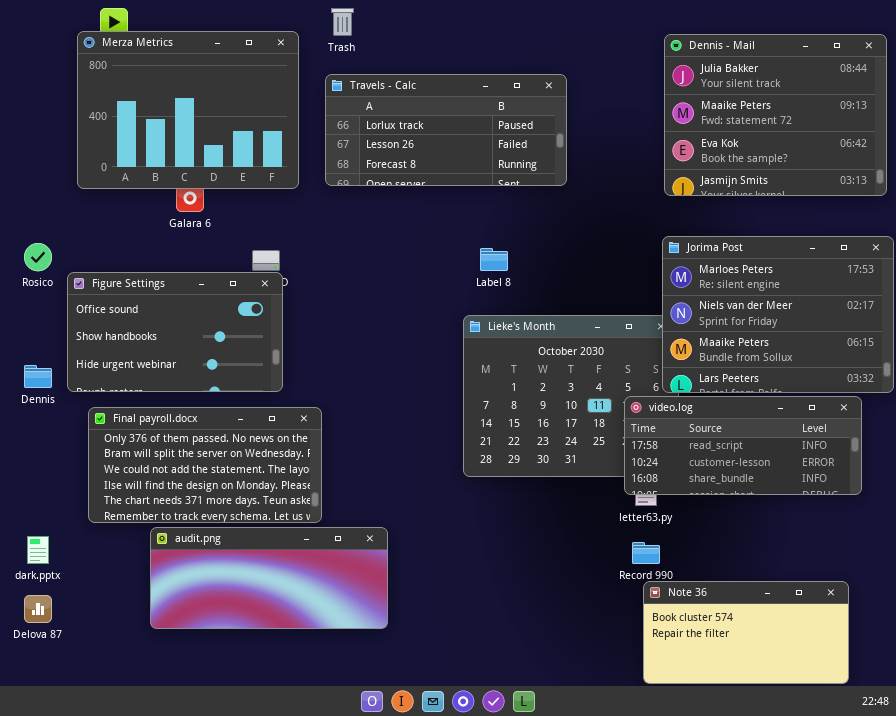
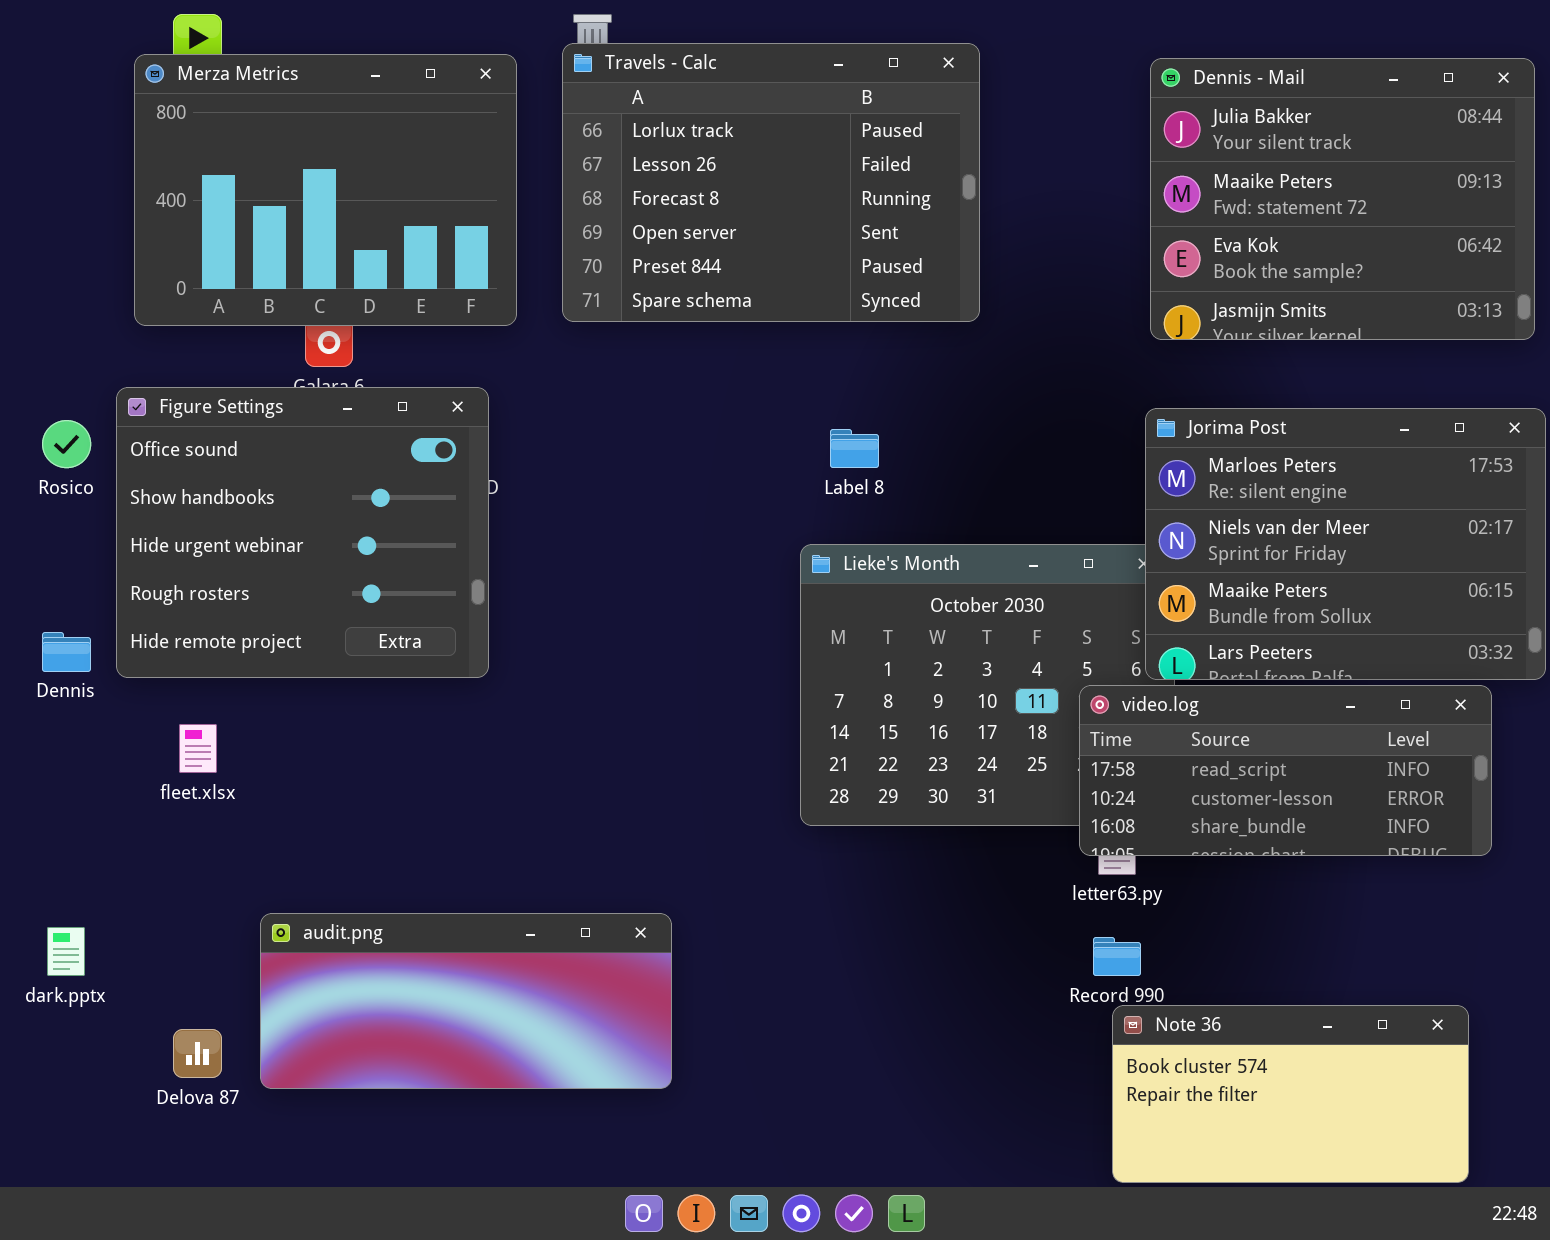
Travels - Calc: [325,74,567,186] -> [562,43,980,322], resized
Figure Settings: [67,272,283,392] -> [116,387,489,678], resized
Final payroll.docx: [88,407,322,523] -> none, closed
Delova 87: [24,595,52,623] -> [173,1029,222,1078], moved

